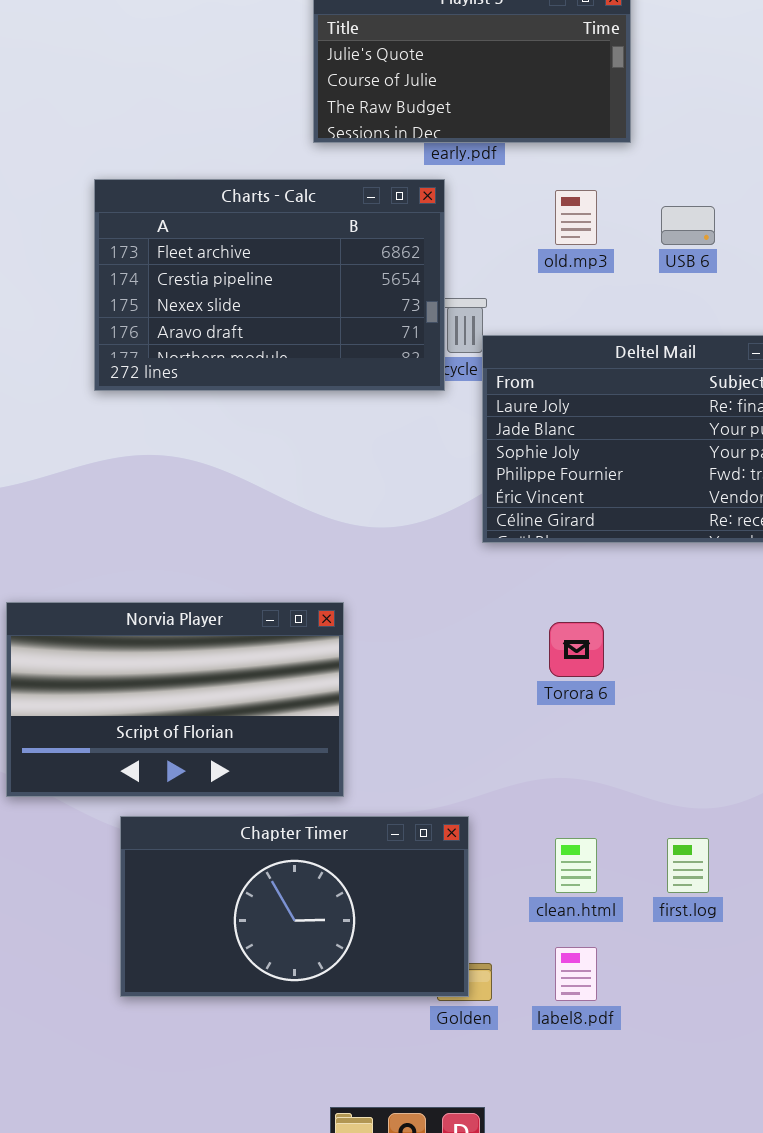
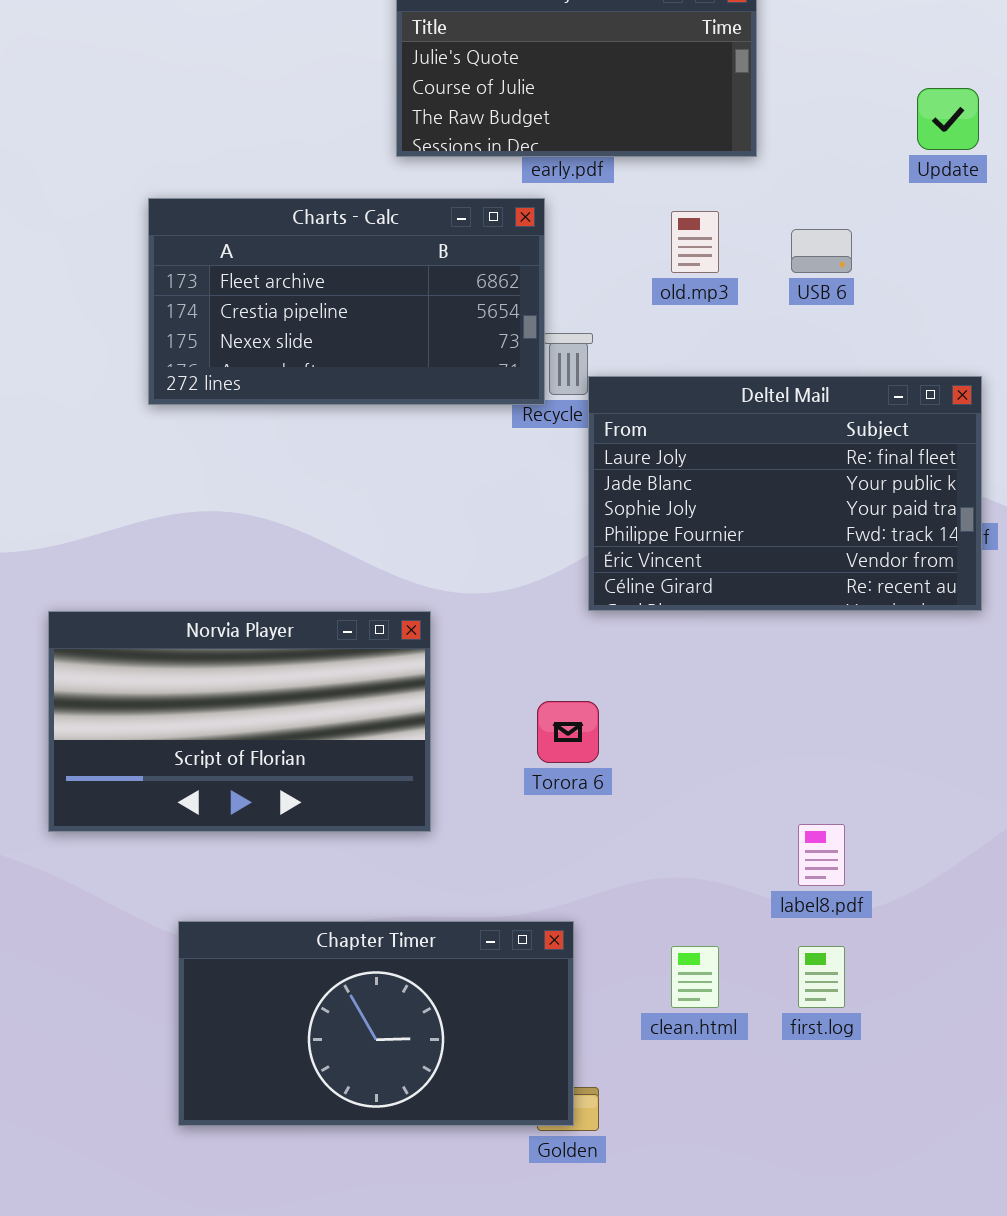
Charts - Calc: [94,179,445,391] -> [148,198,545,405], resized
Norvia Player: [6,602,344,797] -> [48,611,431,832], moved
Torora 6: [549,622,604,677] -> [537,701,599,763], moved
label8.pdf: [555,947,597,1001] -> [798,824,845,886], moved

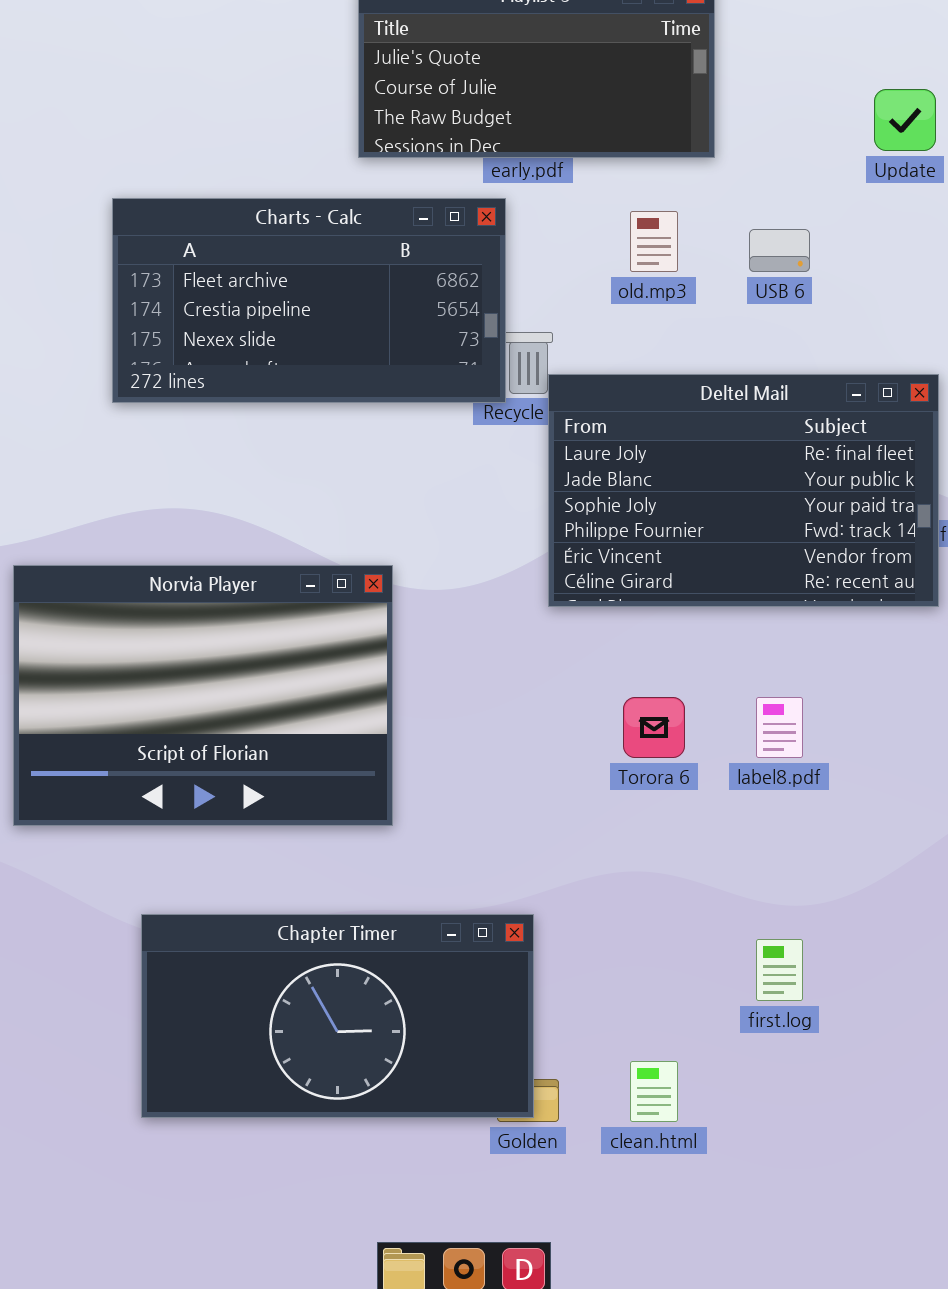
Norvia Player: [48,611,431,832] -> [13,565,393,826], resized
Torora 6: [537,701,599,763] -> [623,697,685,758], moved
label8.pdf: [798,824,845,886] -> [756,697,803,758], moved
clean.html: [671,946,719,1008] -> [630,1061,678,1122], moved

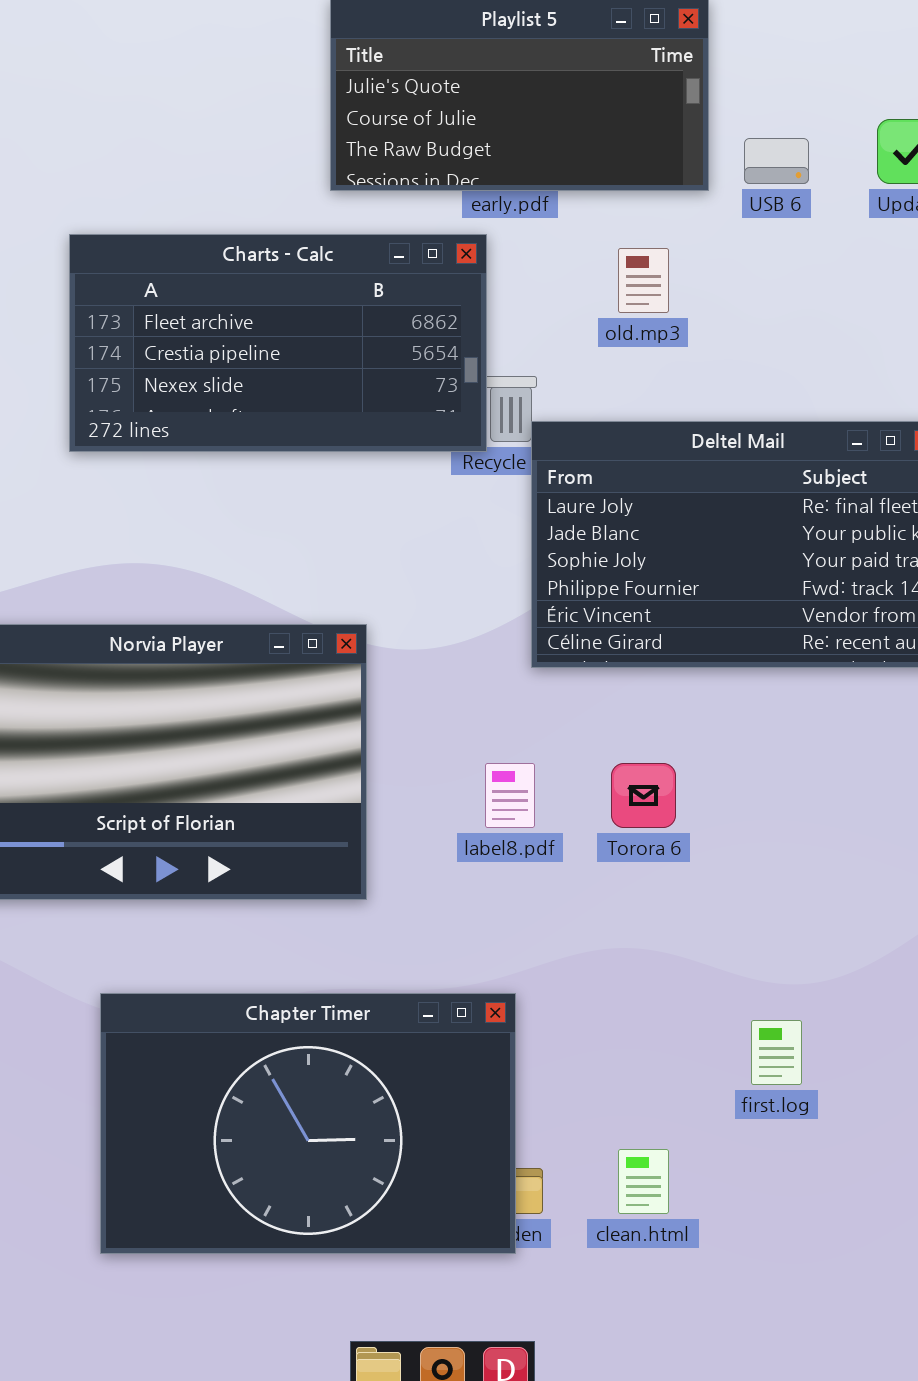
USB 6: [749,229,810,272] -> [744,138,809,184], moved
label8.pdf: [756,697,803,758] -> [485,763,535,828], moved
Chapter Timer: [141,914,534,1118] -> [100,993,516,1254], resized

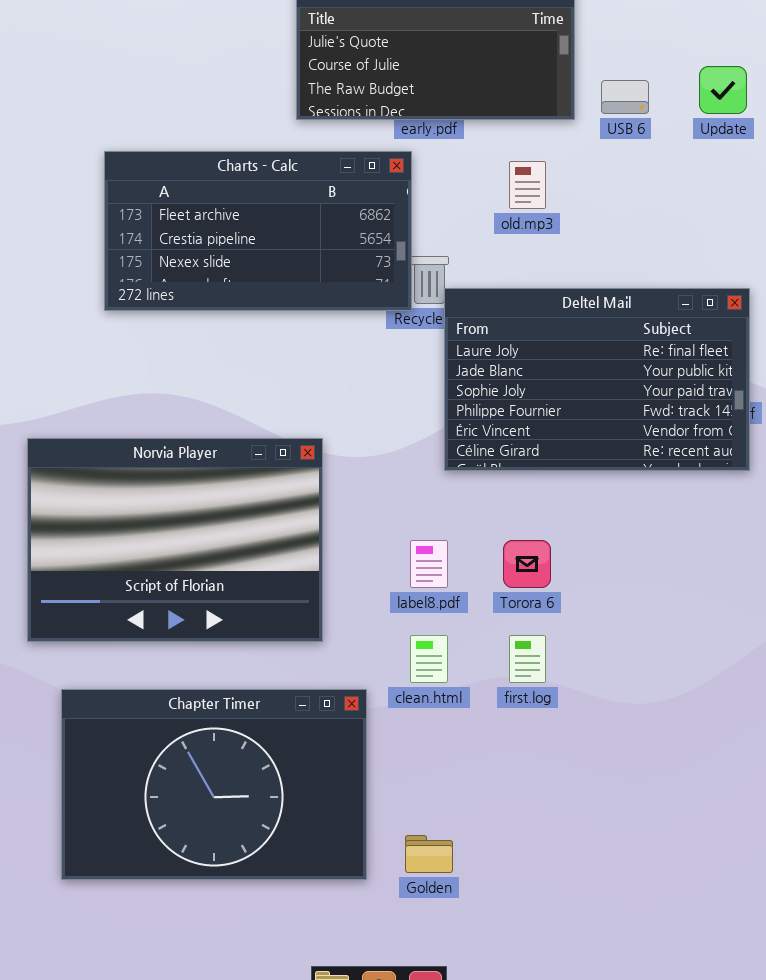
Chapter Timer: [100,993,516,1254] -> [61,689,367,880], moved
first.log: [751,1020,802,1085] -> [509,635,546,683], moved
clean.html: [618,1149,669,1214] -> [410,635,448,683], moved

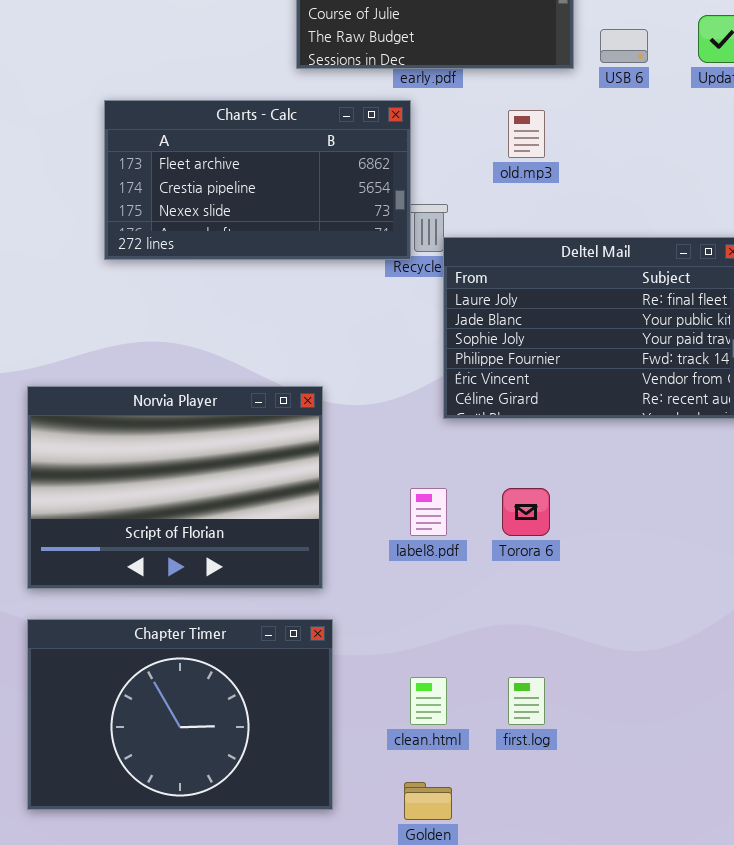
clean.html: [410,635,448,683] -> [410,677,447,725], moved
first.log: [509,635,546,683] -> [508,677,545,725], moved
Chapter Timer: [61,689,367,880] -> [27,619,333,810], moved

